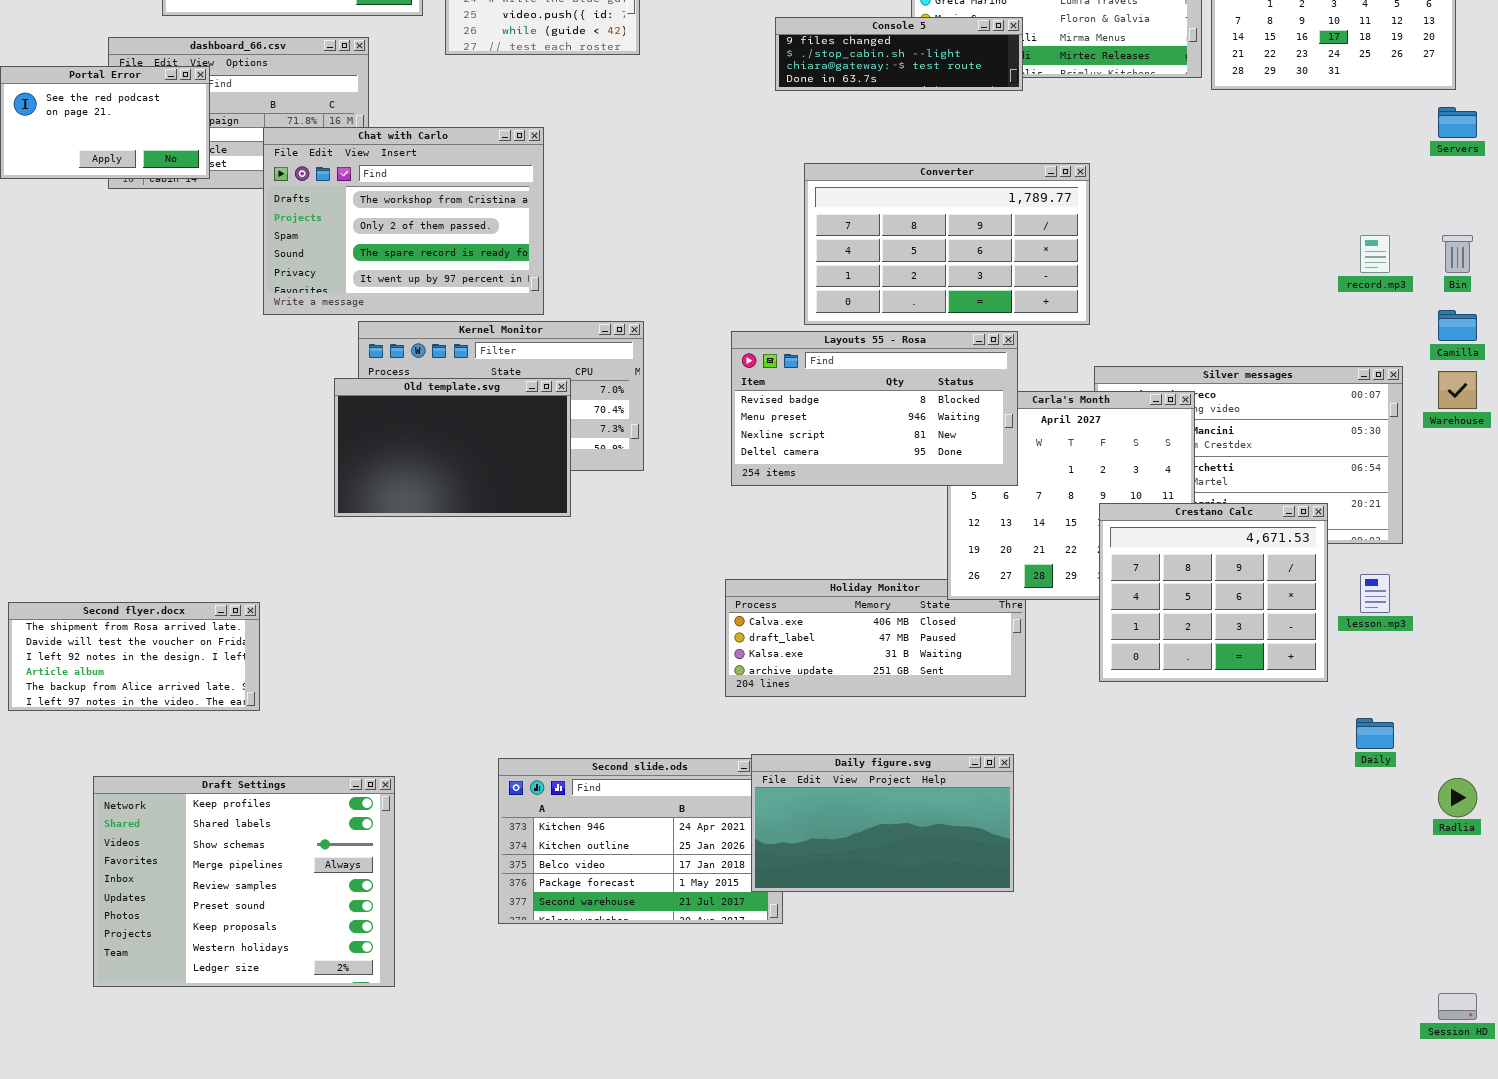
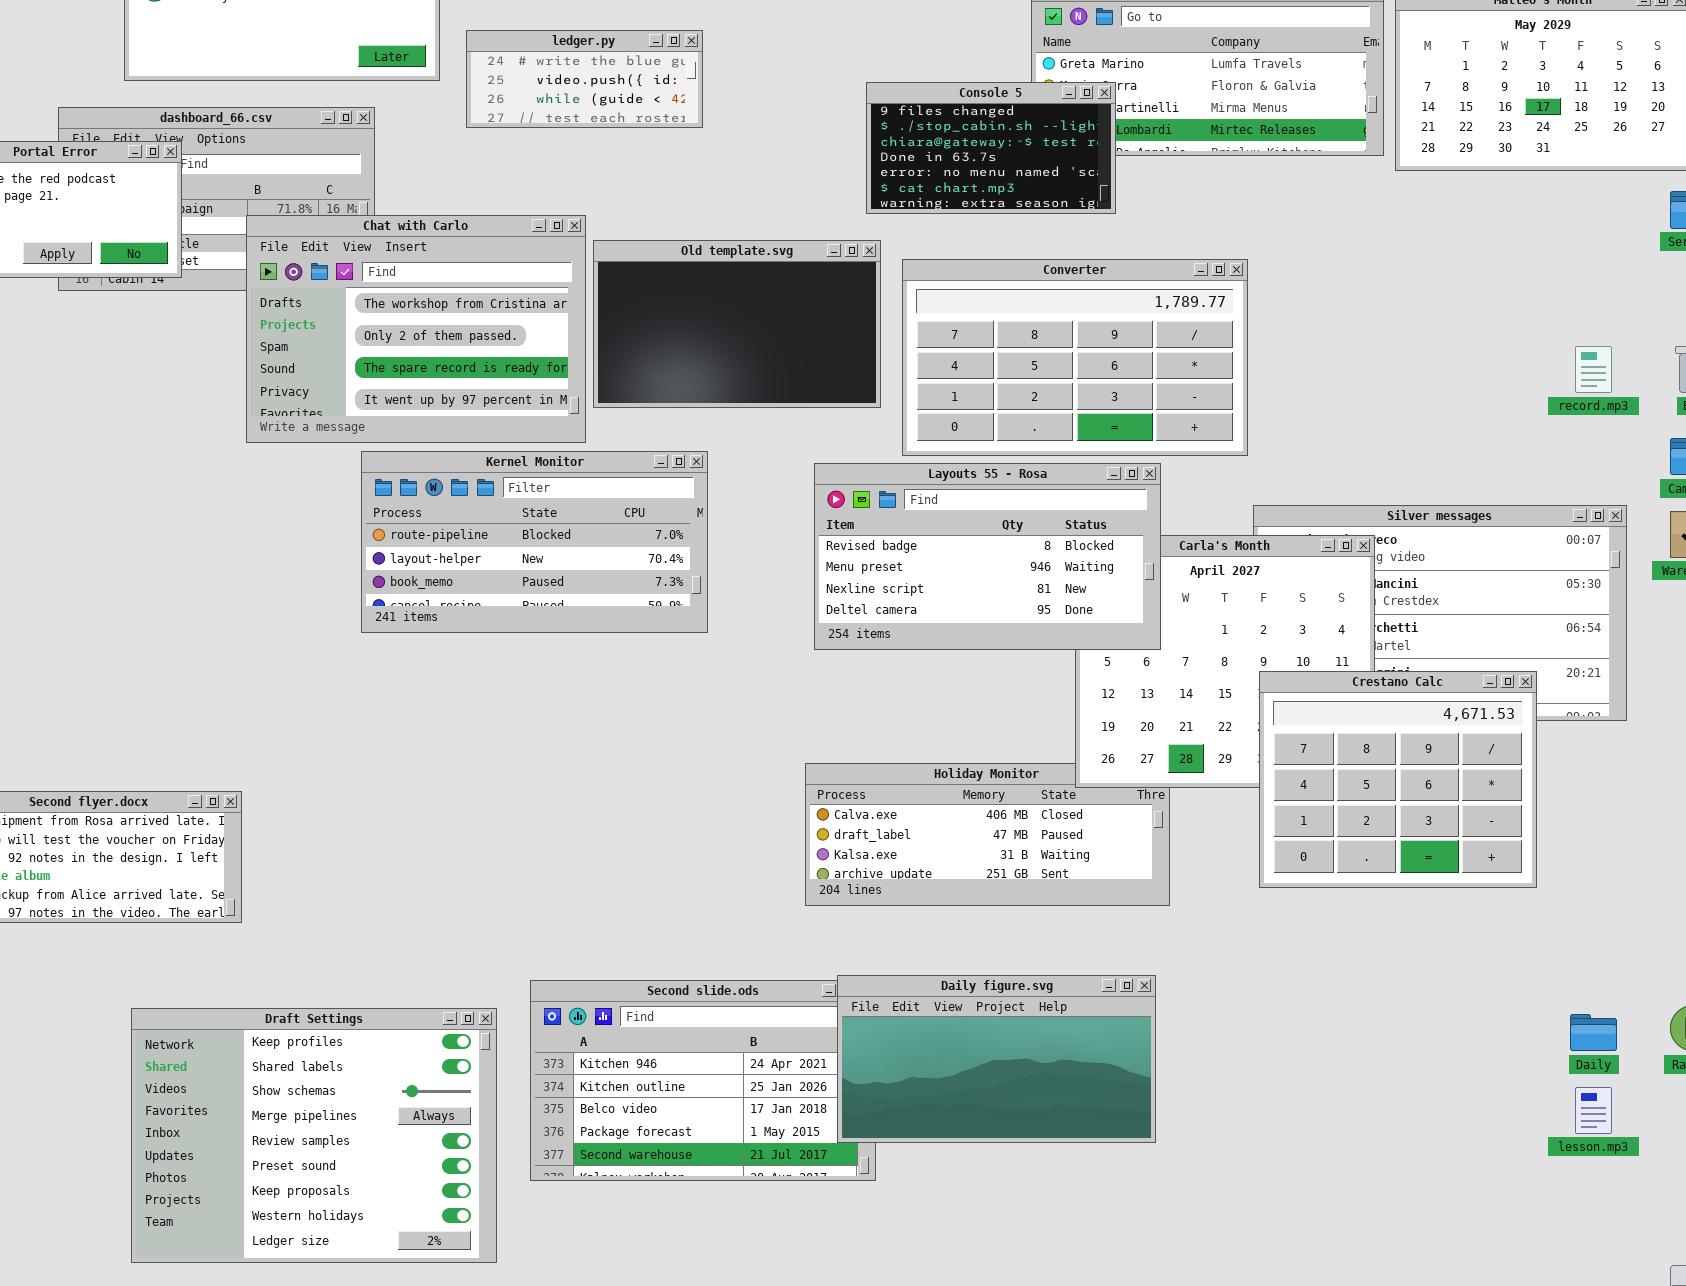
Console 5: [775,17,1023,91] -> [866,82,1116,214], resized
Old template.svg: [334,378,571,517] -> [593,240,881,408], moved
lesson.mp3: [1360,574,1390,613] -> [1575,1087,1612,1134], moved
Daily: [1356,718,1394,749] -> [1570,1014,1617,1051], moved
Draft Settings: [93,776,395,987] -> [131,1008,497,1263], moved

